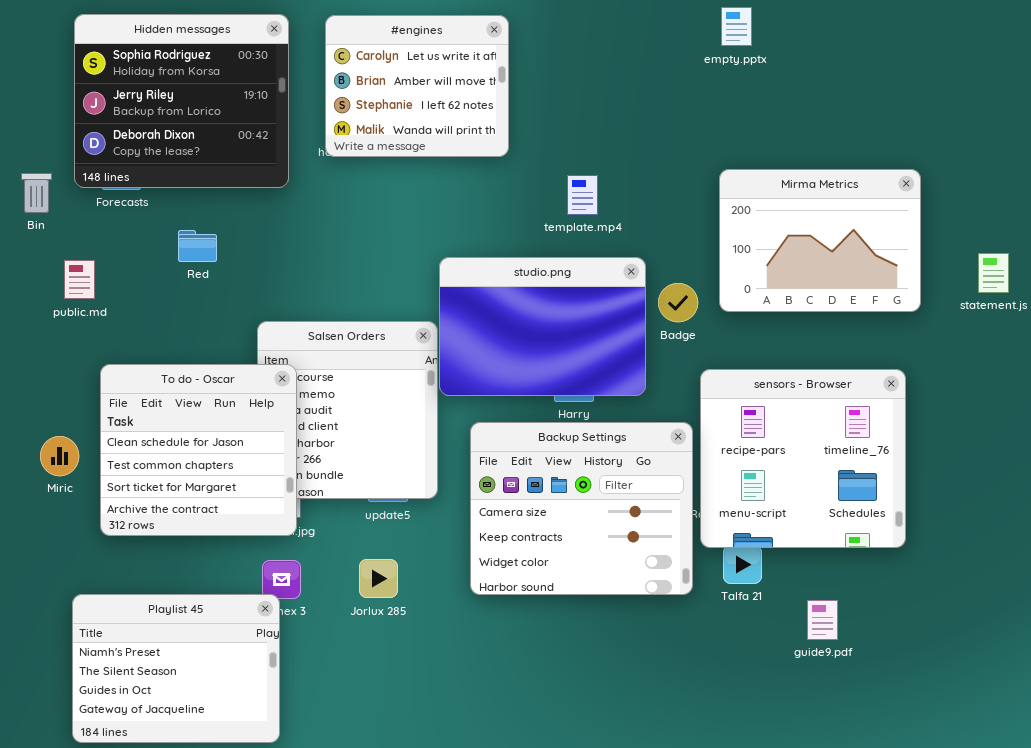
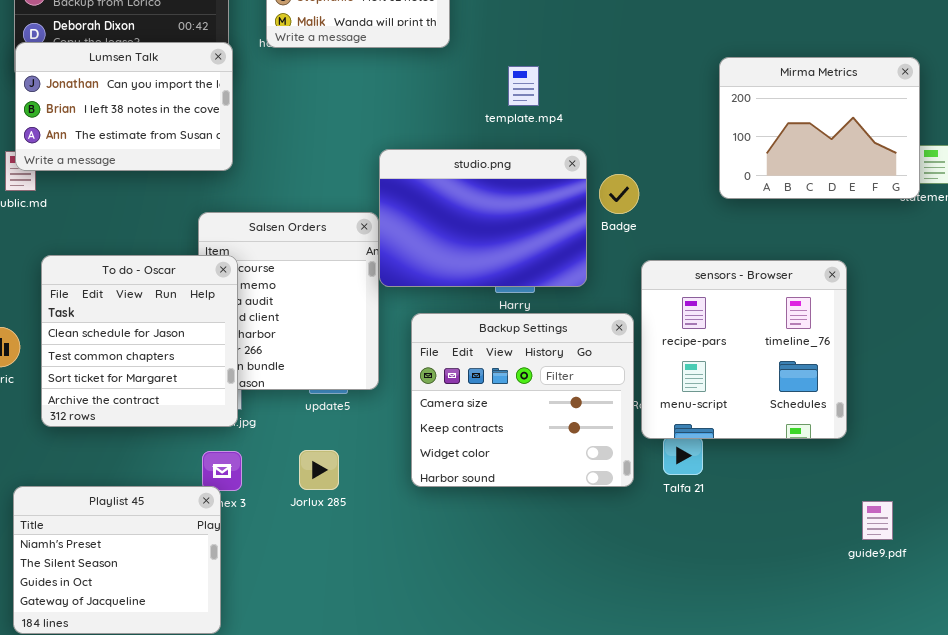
Lumsen Talk: none -> [15,42,233,171], opened
Mirma Metrics: [719,169,921,312] -> [719,57,920,199], moved
guide9.pdf: [807,600,838,640] -> [862,501,893,540], moved

